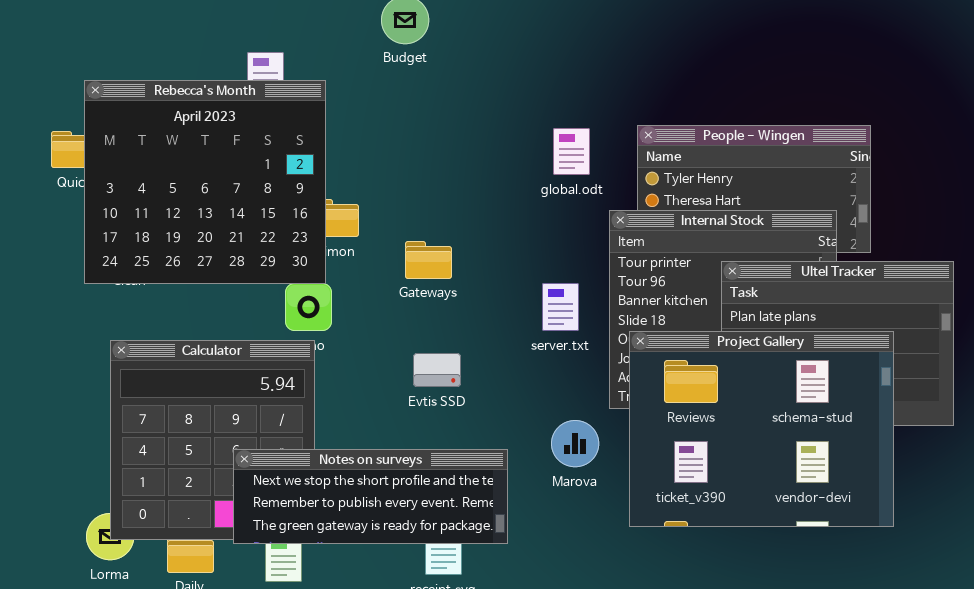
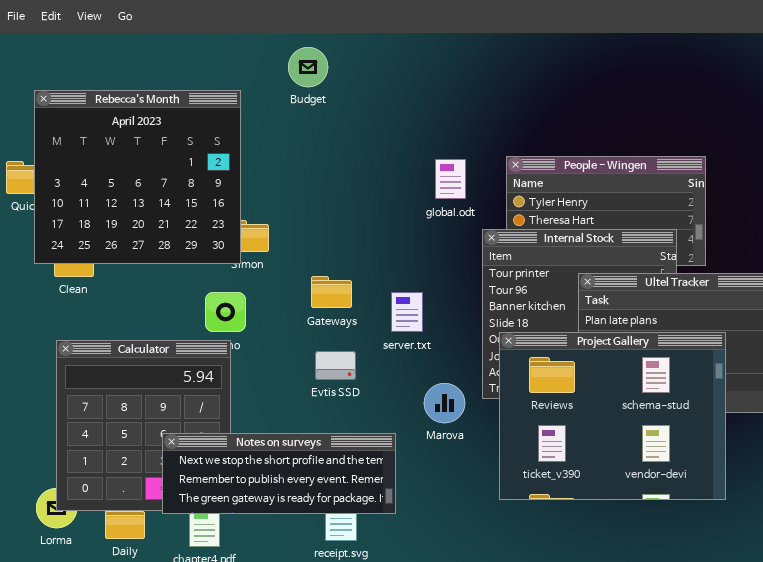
Rebecca's Month: [84,80,326,284] -> [34,90,241,264], moved
Gateways: [405,241,452,279] -> [311,276,352,308], moved
server.txt: [542,283,579,331] -> [391,292,423,332], moved
Marova: [551,420,599,467] -> [424,383,465,423], moved

